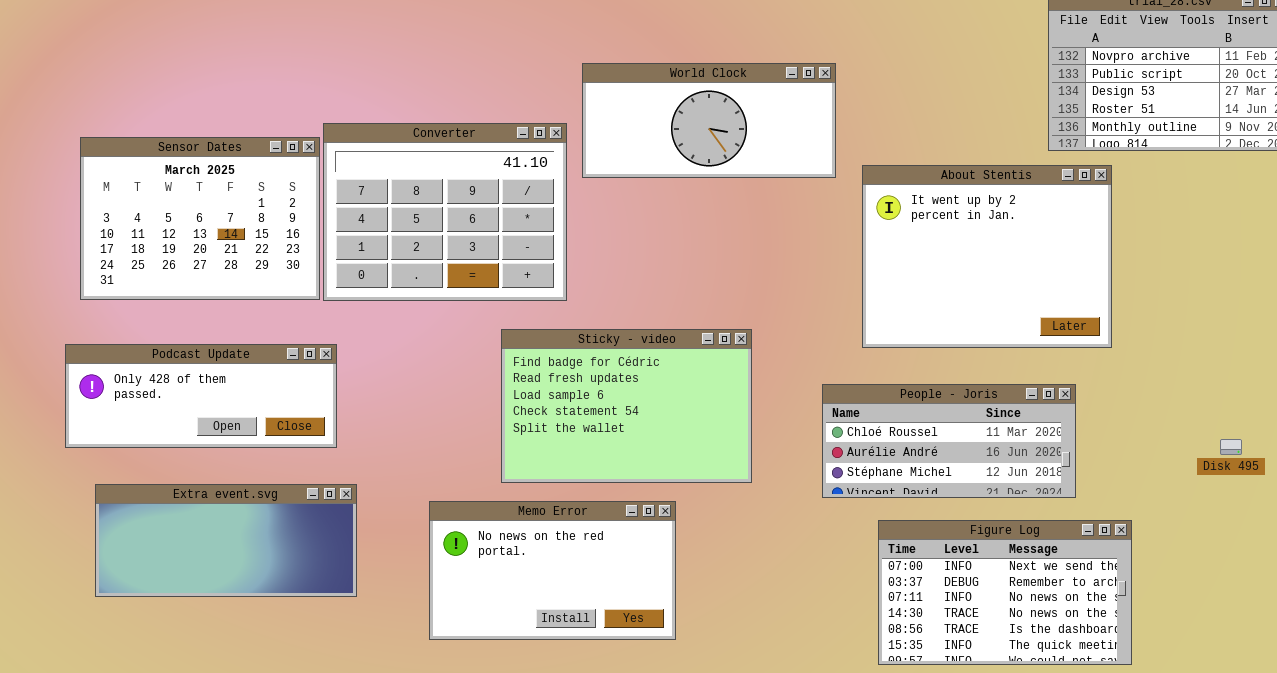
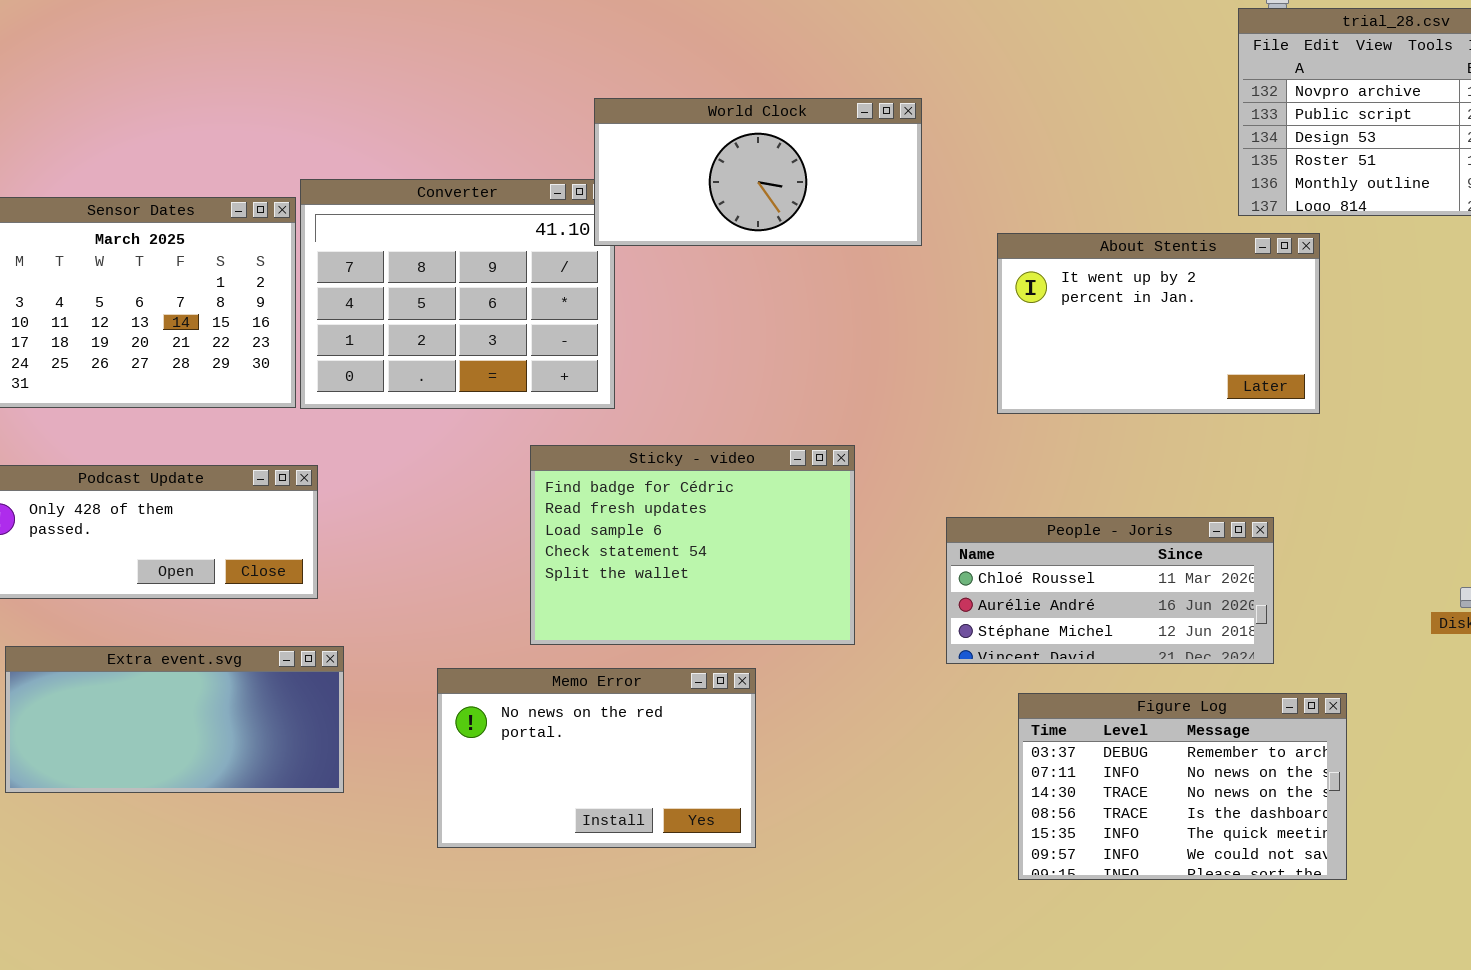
World Clock: [582,63,836,178] -> [594,98,922,246], moved
About Stentis: [862,165,1112,348] -> [997,233,1320,414], resized
Figure Log: [878,520,1132,665] -> [1018,693,1347,880], scrolled down 1 row

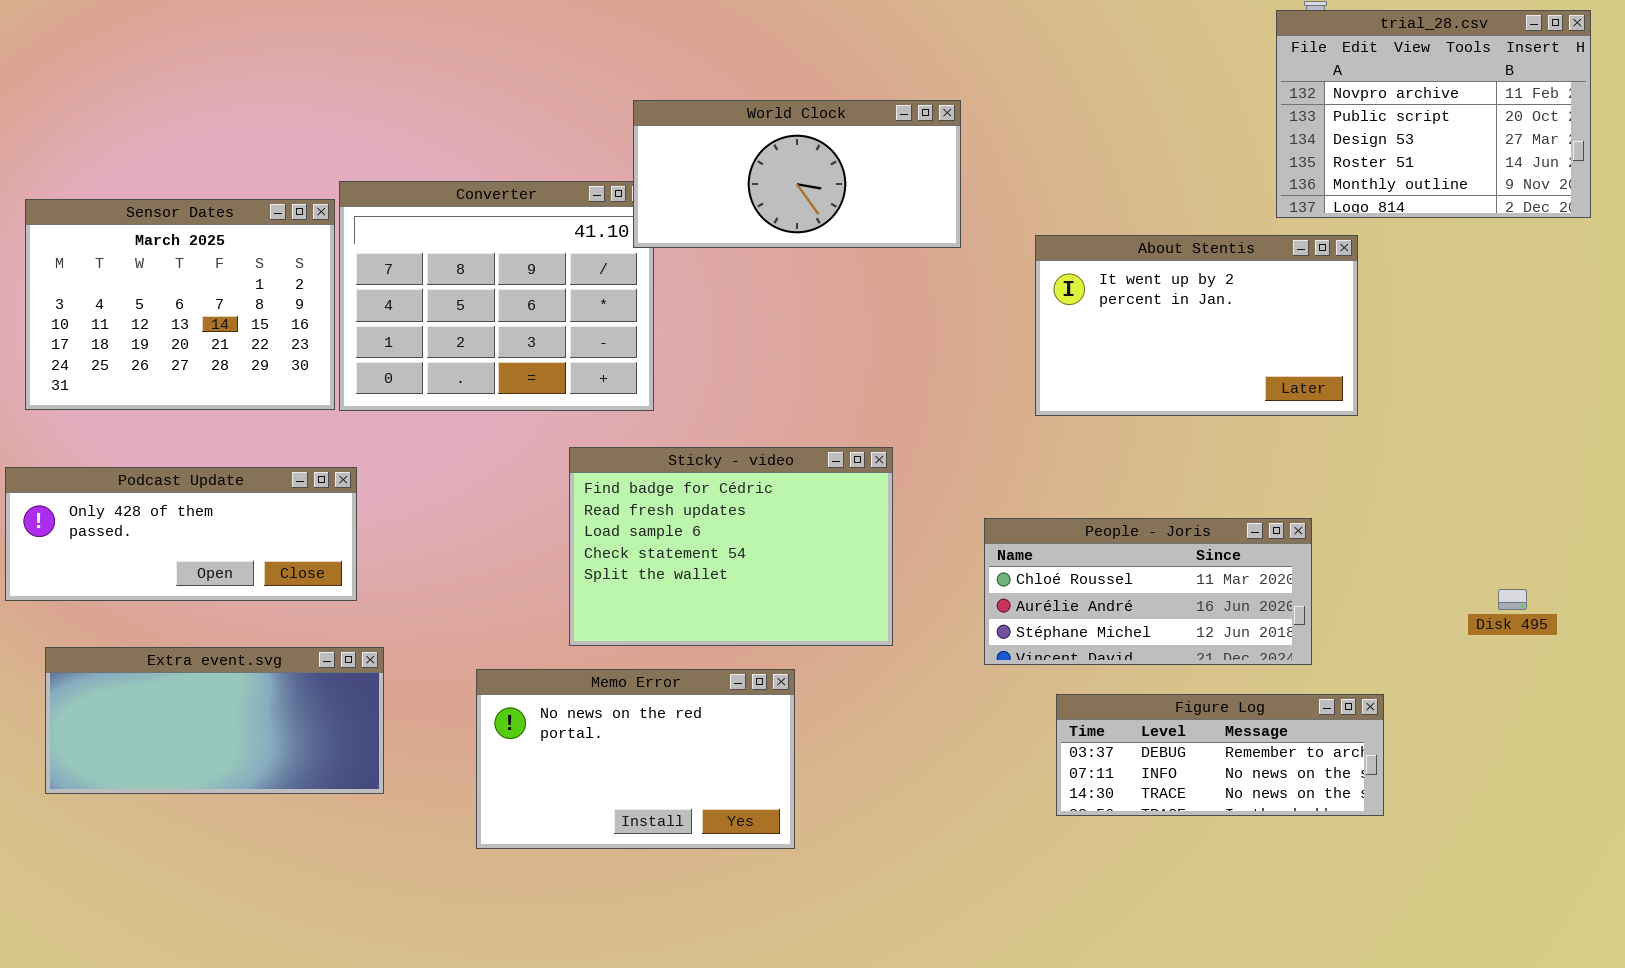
Figure Log: [1018,693,1347,880] -> [1056,694,1384,816], resized

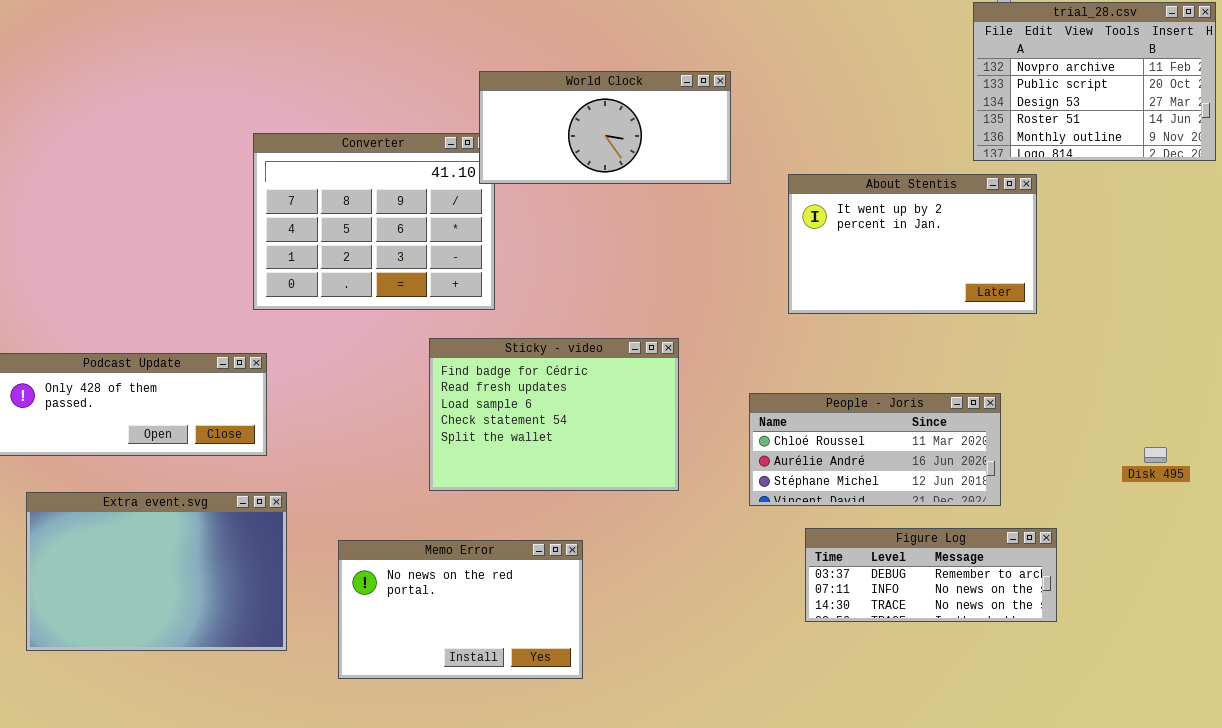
Sensor Dates: [25,199,335,410] -> none, closed
Extra event.svg: [45,647,384,794] -> [26,492,287,651], resized
Memo Error: [476,669,795,849] -> [338,540,583,679], moved

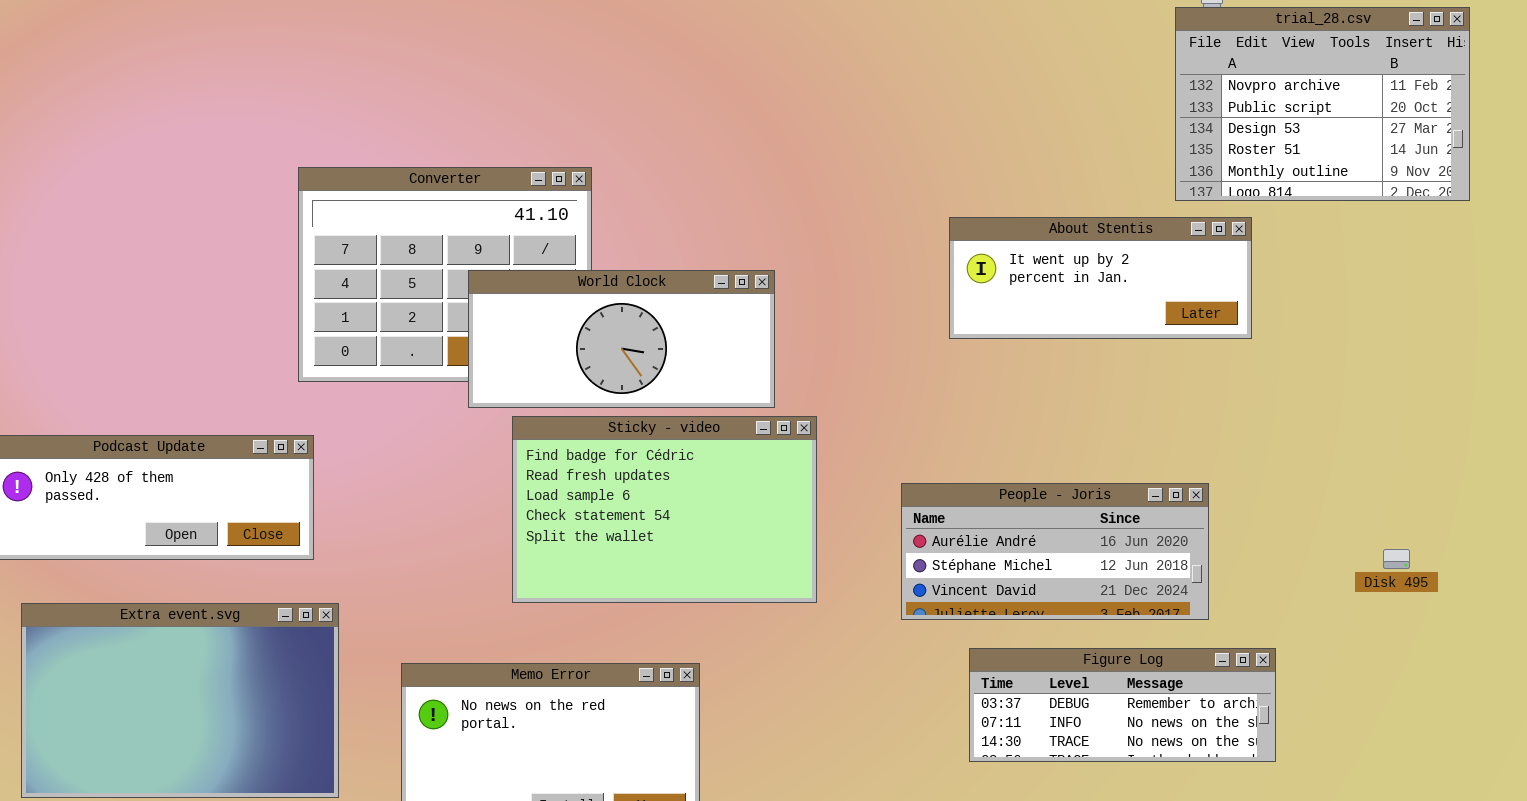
World Clock: [479,71,731,184] -> [468,270,775,408], moved
About Stentis: [788,174,1037,314] -> [949,217,1252,339], resized
People - Joris: [749,393,1001,506] -> [901,483,1209,620], scrolled down 1 row

